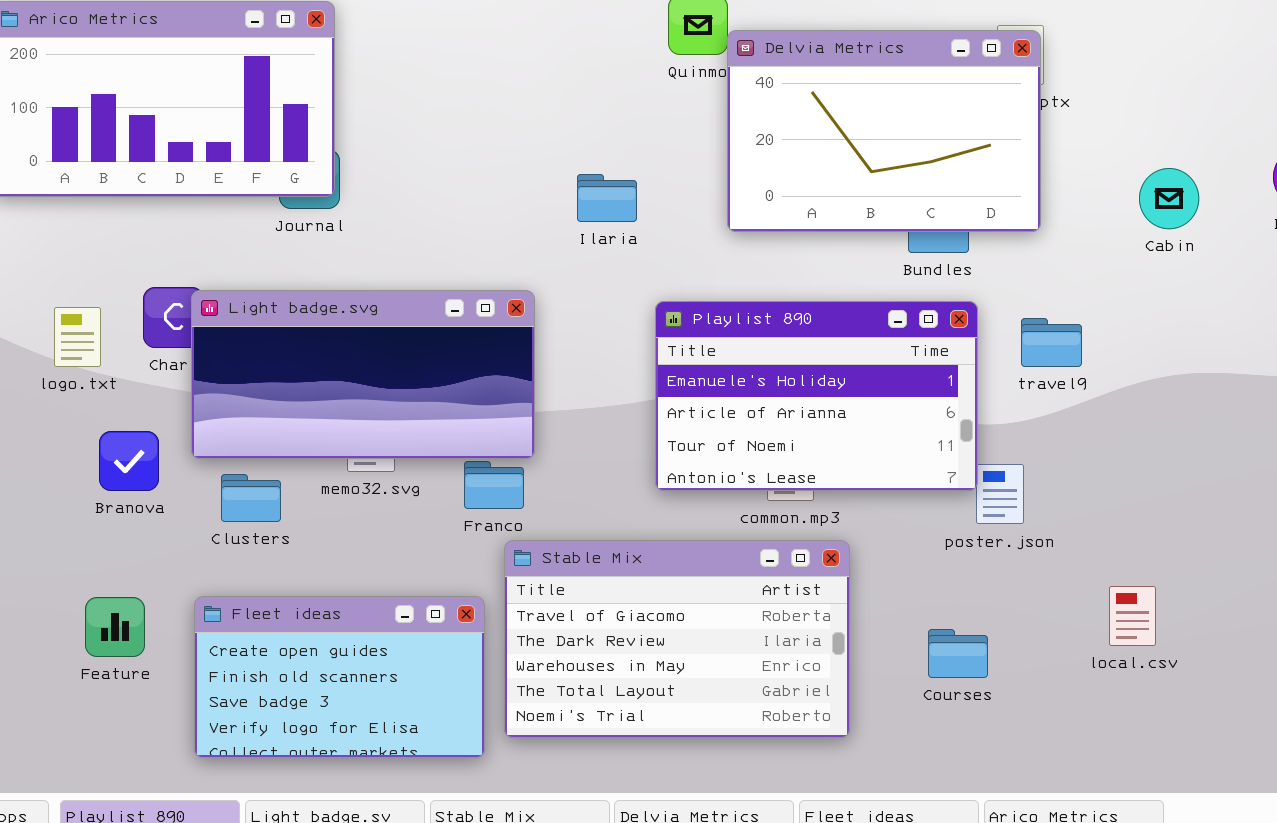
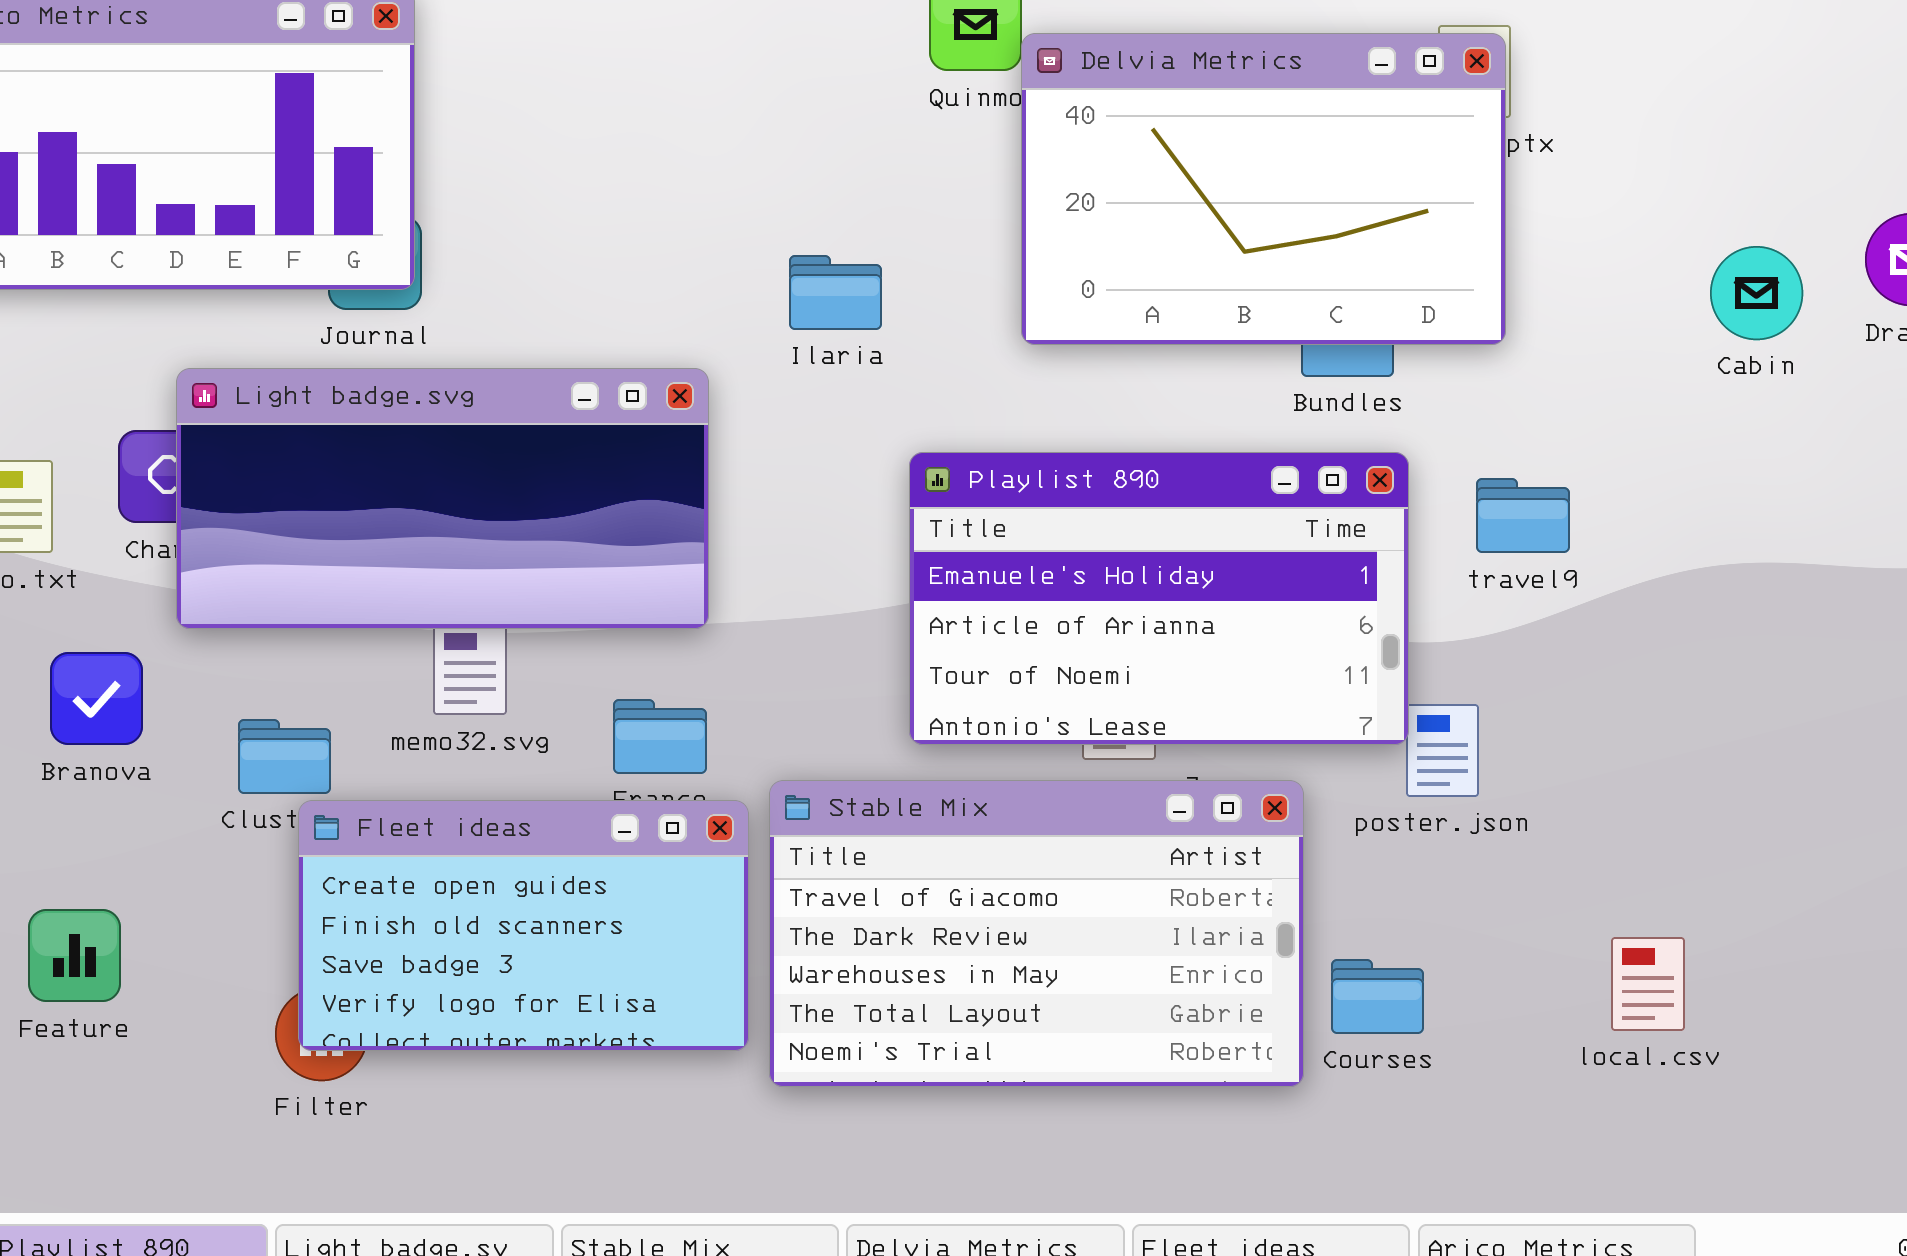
Cabin: [1139,168,1199,229] -> [1710,246,1803,340], moved
Light badge.svg: [191,290,535,459] -> [176,368,709,629], moved
Stable Mix: [504,540,850,738] -> [769,780,1304,1087], moved
local.csv: [1109,586,1156,646] -> [1611,937,1685,1031], moved
Fleet ideas: [194,596,485,758] -> [298,800,749,1051], moved

